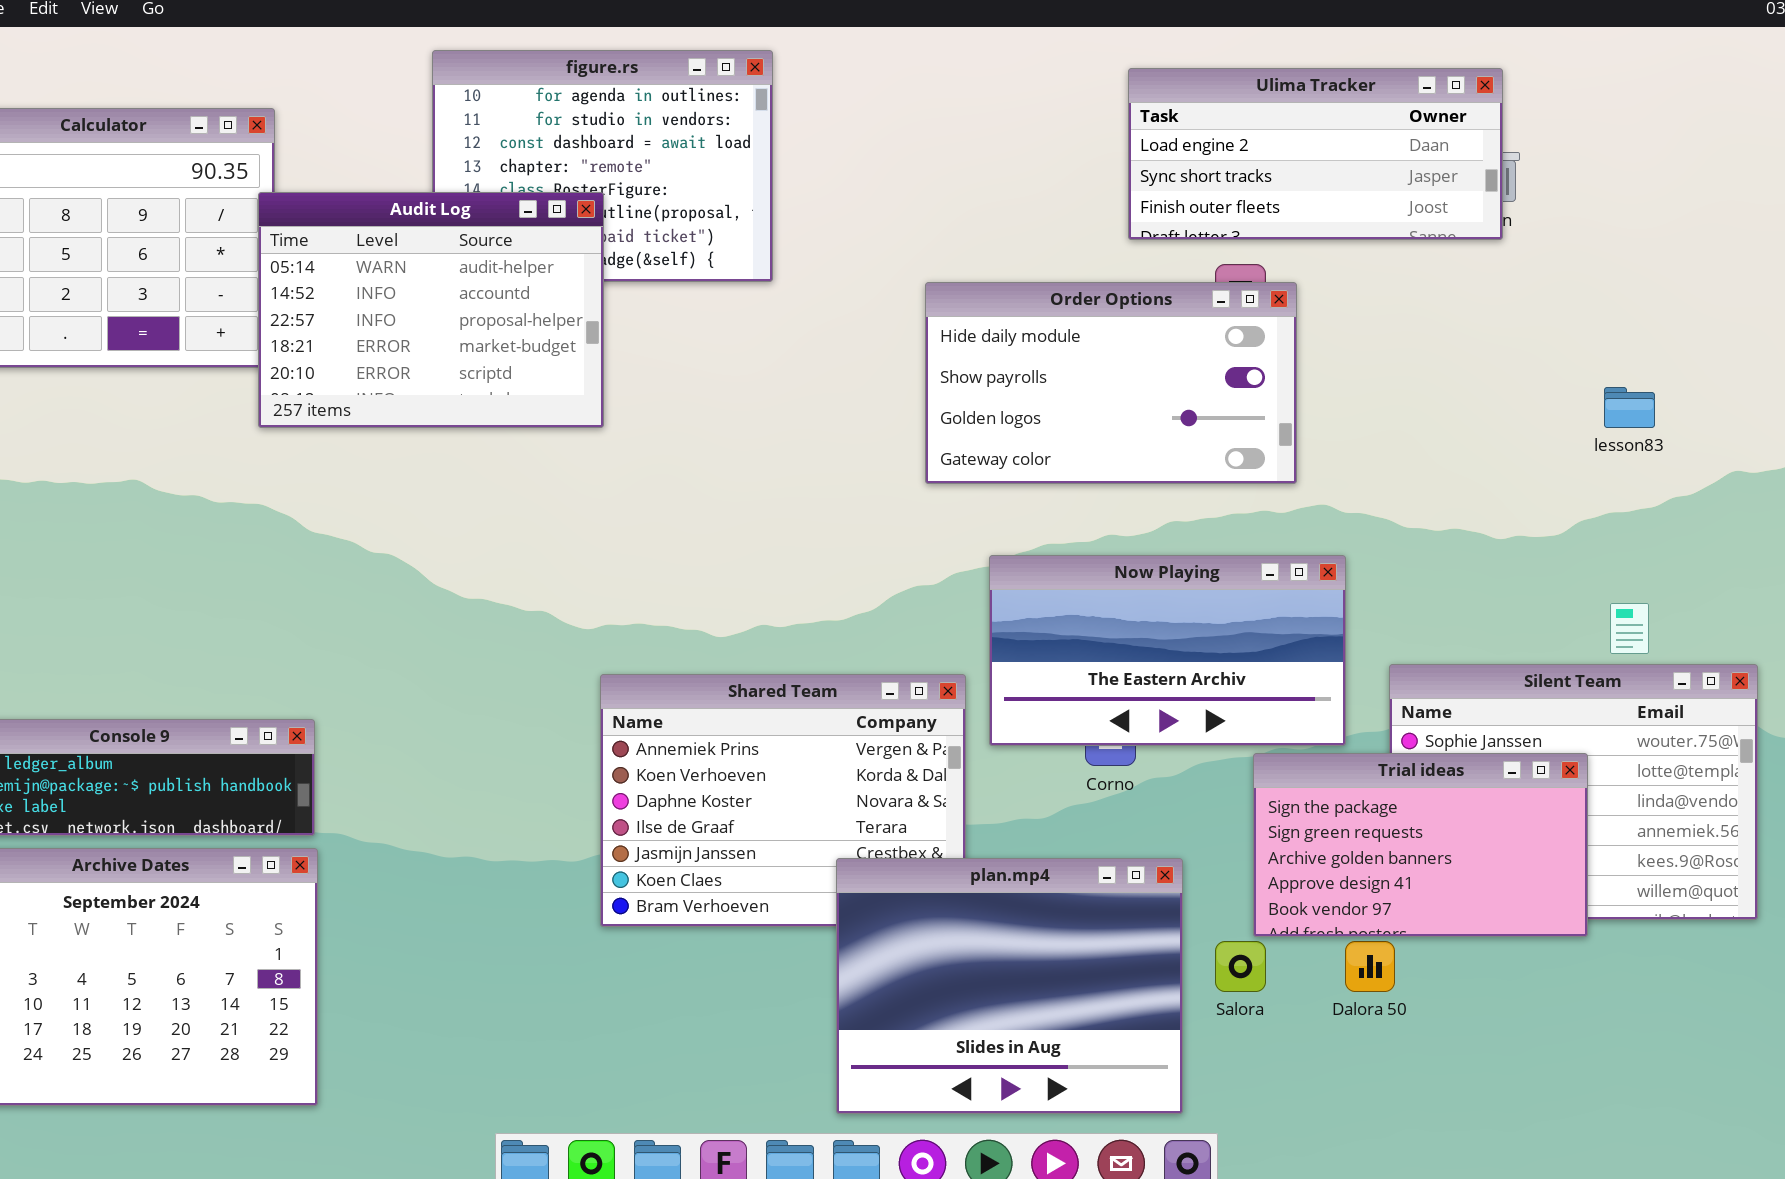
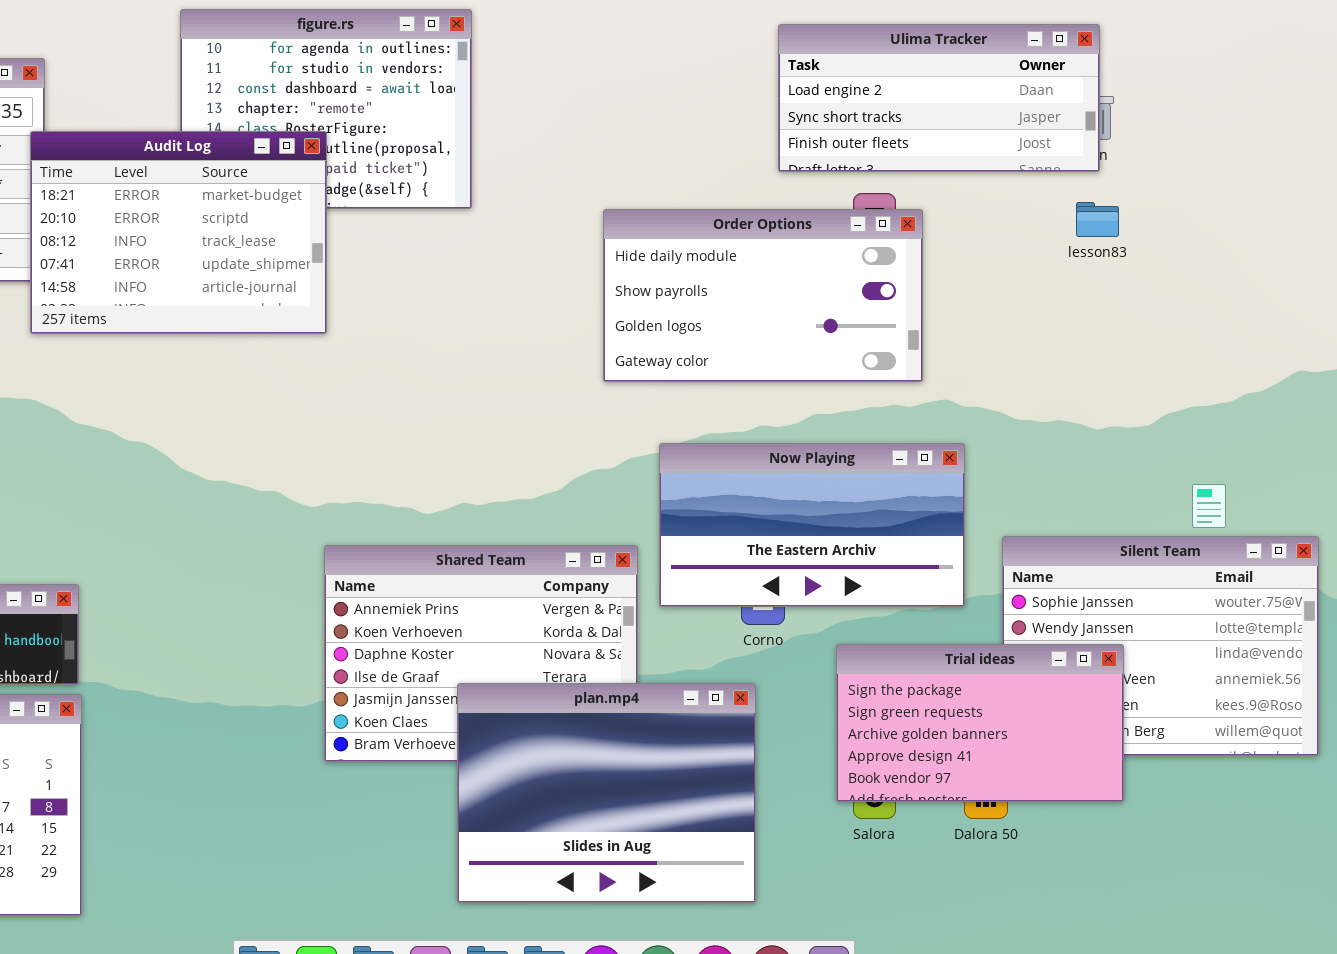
Audit Log: [258,192,604,428] -> [30,131,327,334], scrolled down 3 rows
lesson83: [1604,387,1655,428] -> [1076,202,1119,237], moved
Trial ideas: [1253,753,1588,937] -> [836,644,1124,802], moved
plan.mp4: [836,858,1183,1114] -> [457,683,756,903], moved

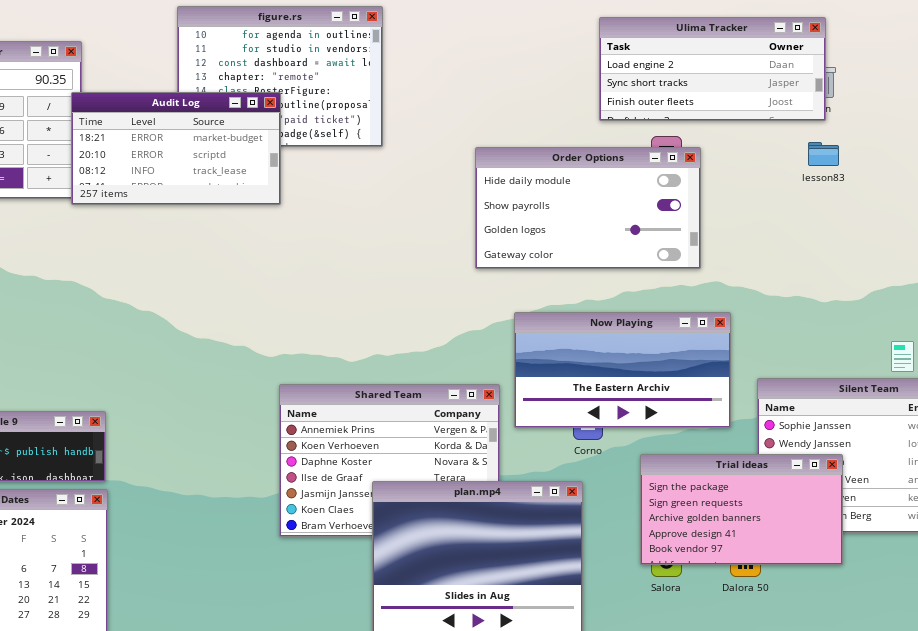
Audit Log: [30,131,327,334] -> [71,92,281,205], resized

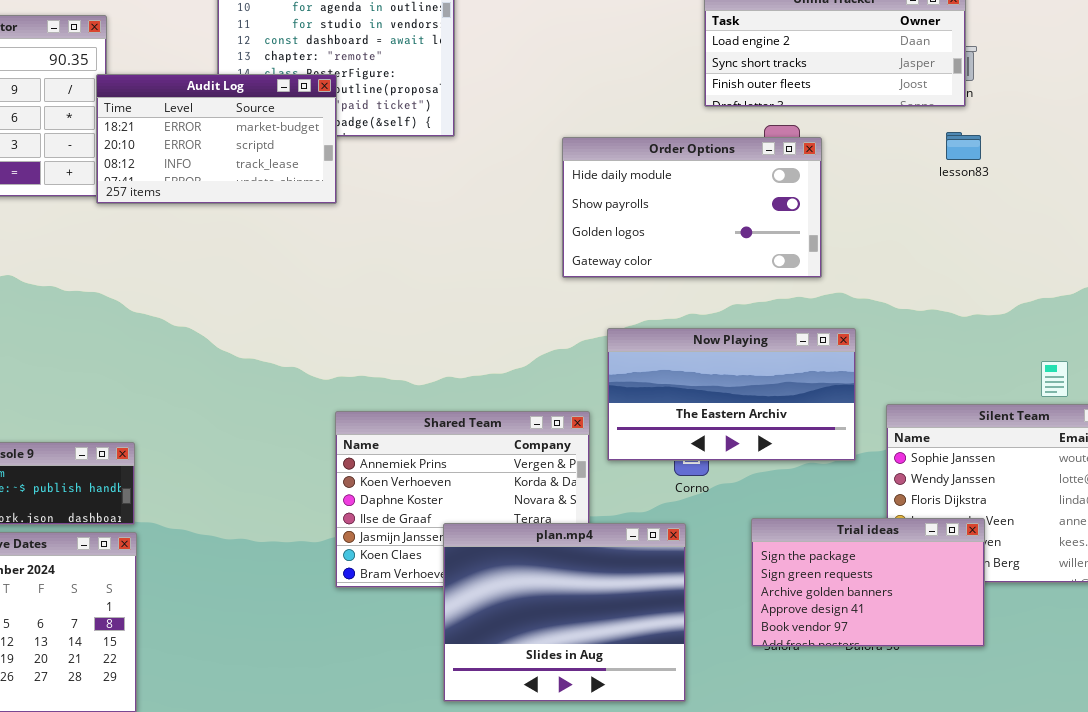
Trial ideas: [640,454,843,565] -> [751,518,985,647], moved

